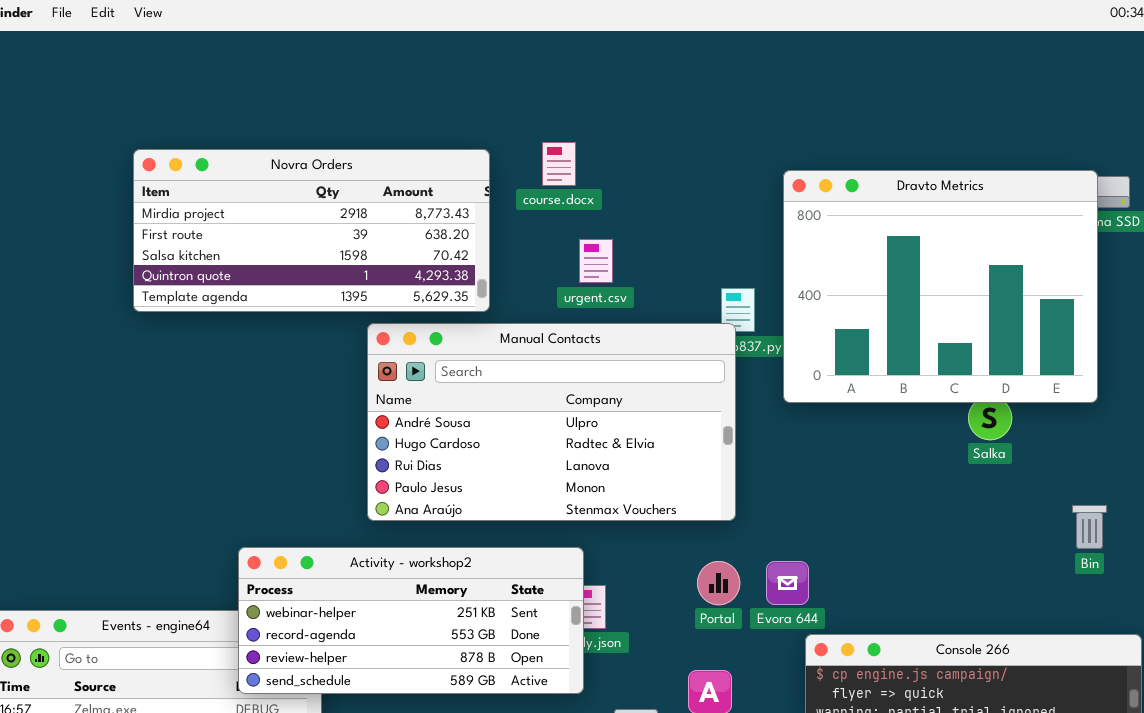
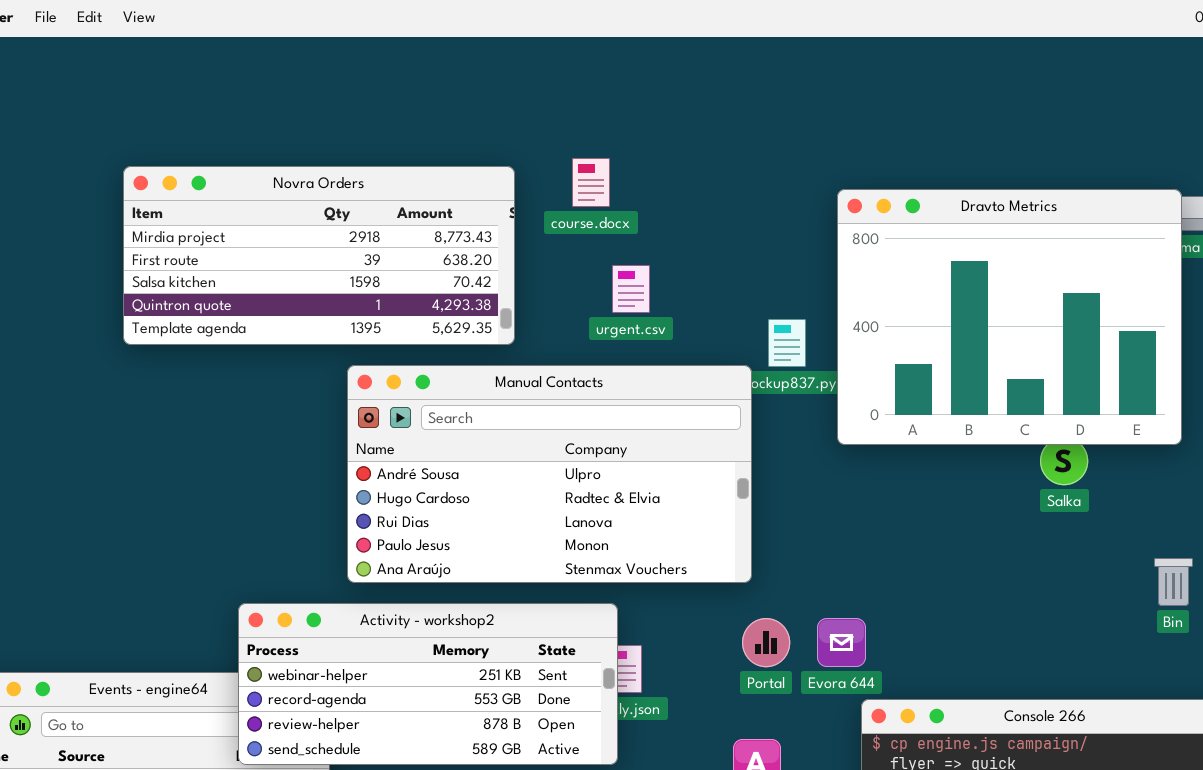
Manual Contacts: [367,323,736,521] -> [347,365,752,583], moved

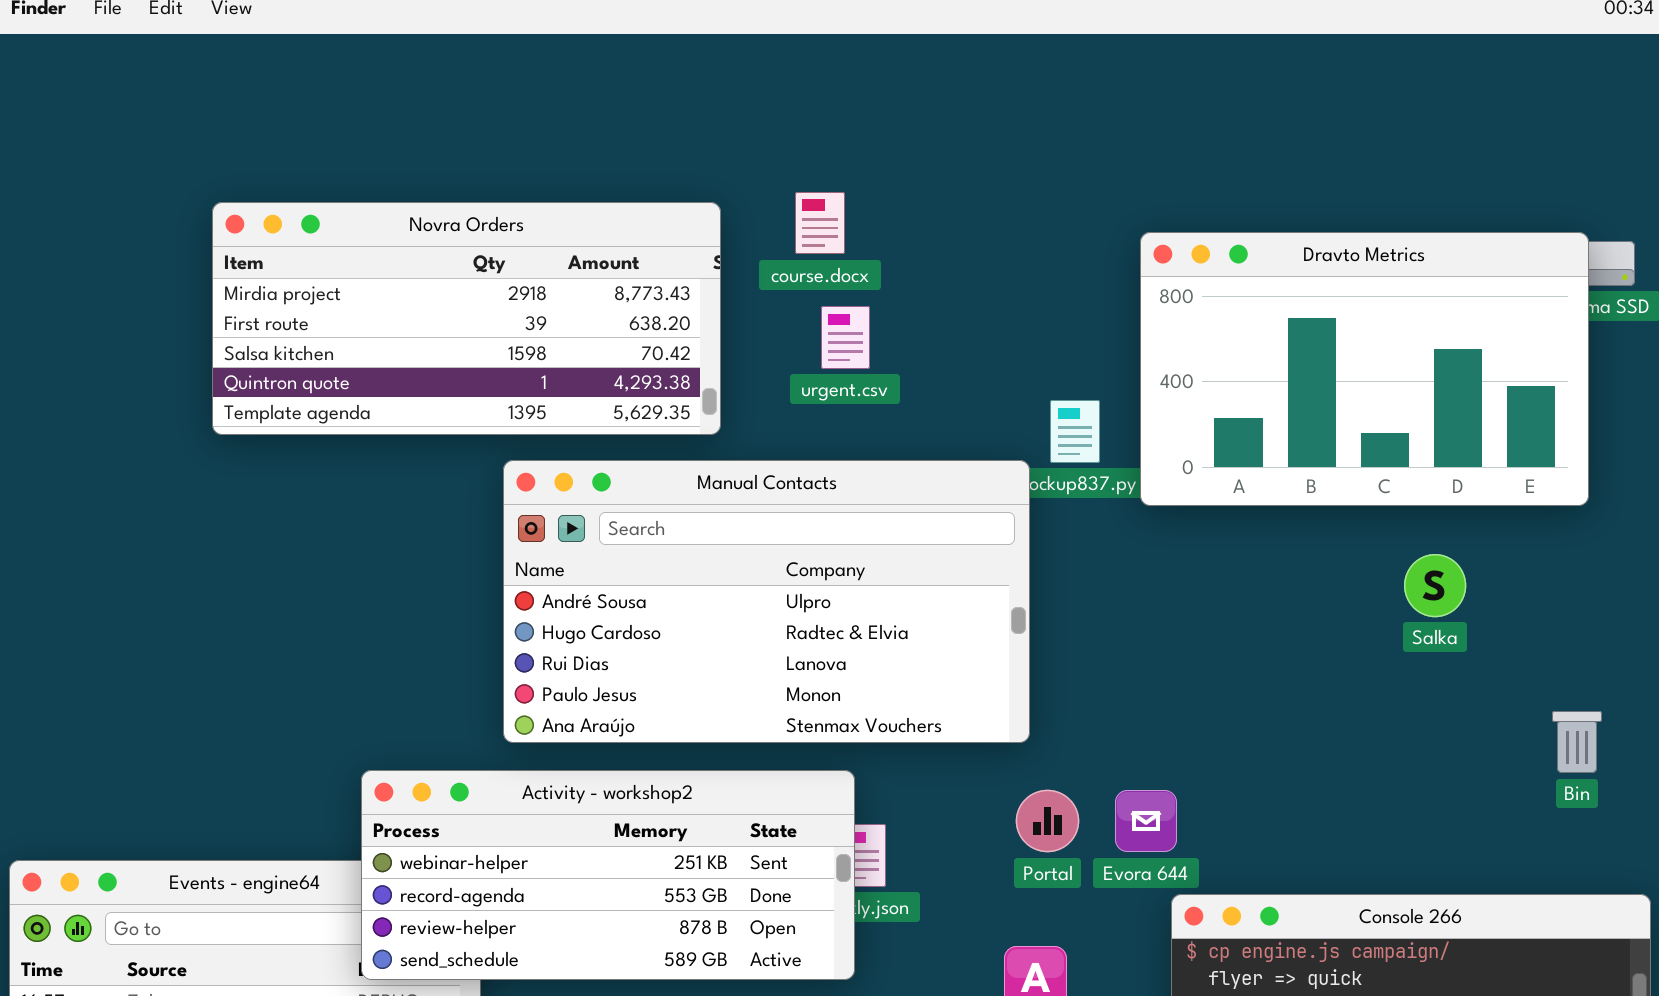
Dravto Metrics: [837,189,1182,445] -> [1140,232,1589,506], resized
urgent.csv: [612,265,650,313] -> [821,306,870,369], moved

